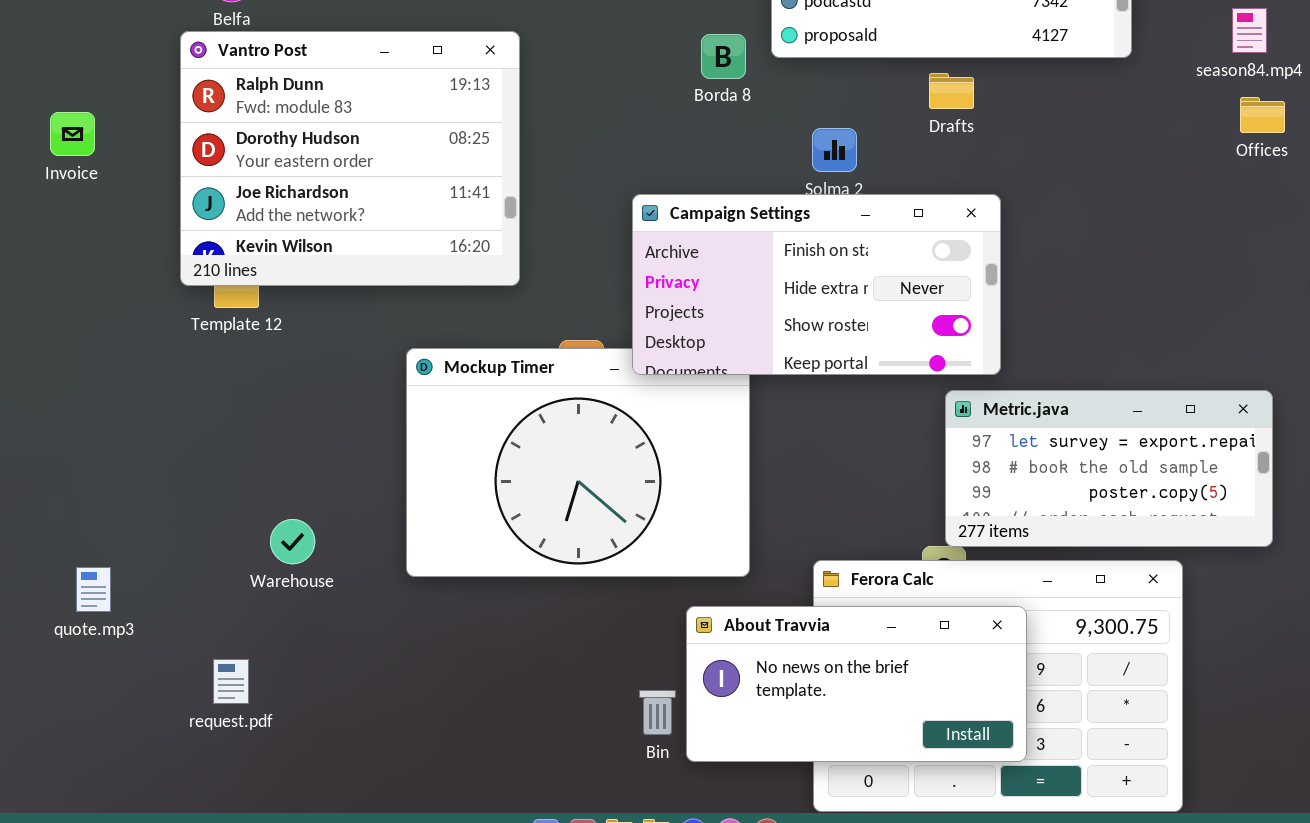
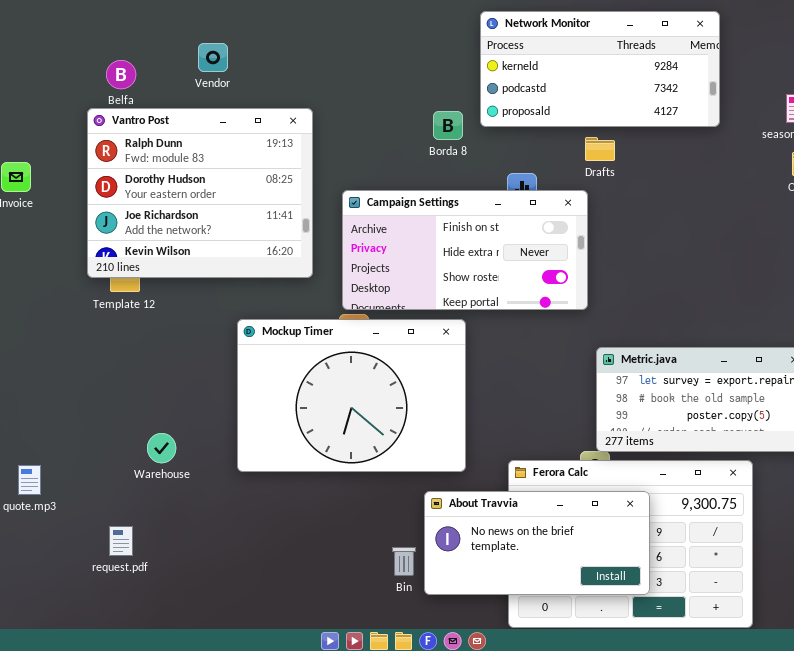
Campaign Settings: [632,194,1001,375] -> [342,190,588,310], moved

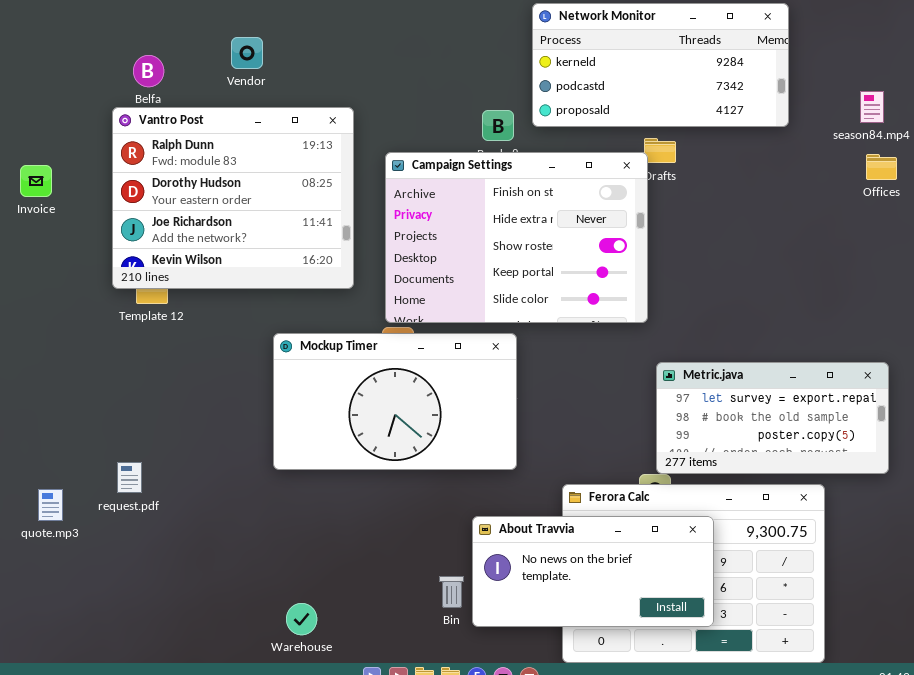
Campaign Settings: [342,190,588,310] -> [385,152,648,323], resized
Mockup Timer: [237,319,466,472] -> [273,333,517,470], resized
Warehouse: [147,433,176,463] -> [286,603,317,635], moved
request.pdf: [109,526,133,556] -> [117,462,142,493], moved

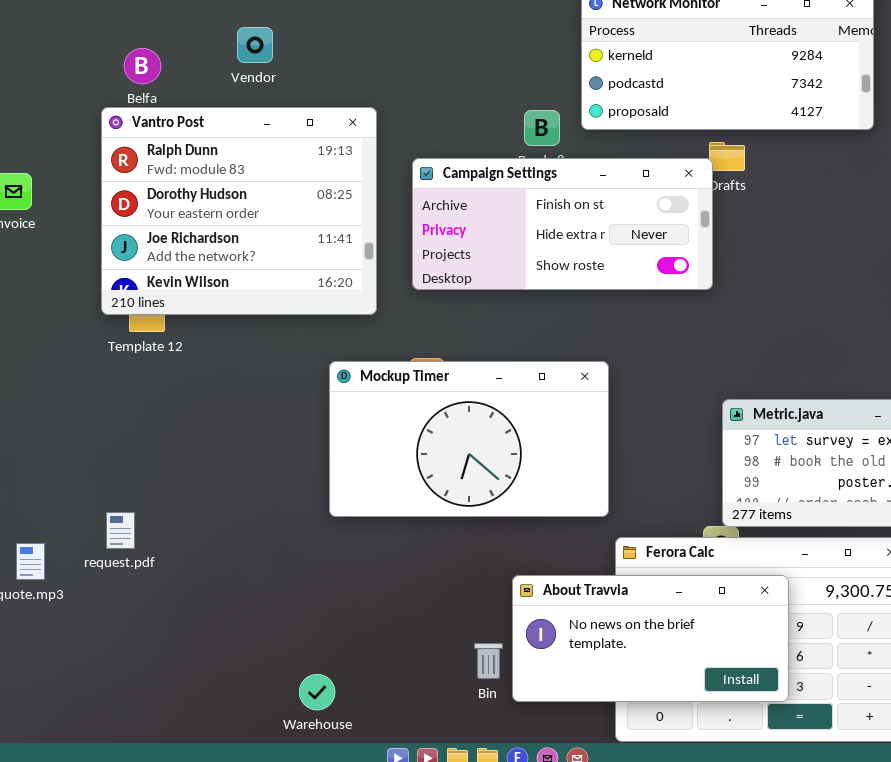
Campaign Settings: [385,152,648,323] -> [412,158,713,290], resized
Mockup Timer: [273,333,517,470] -> [329,361,609,517], moved

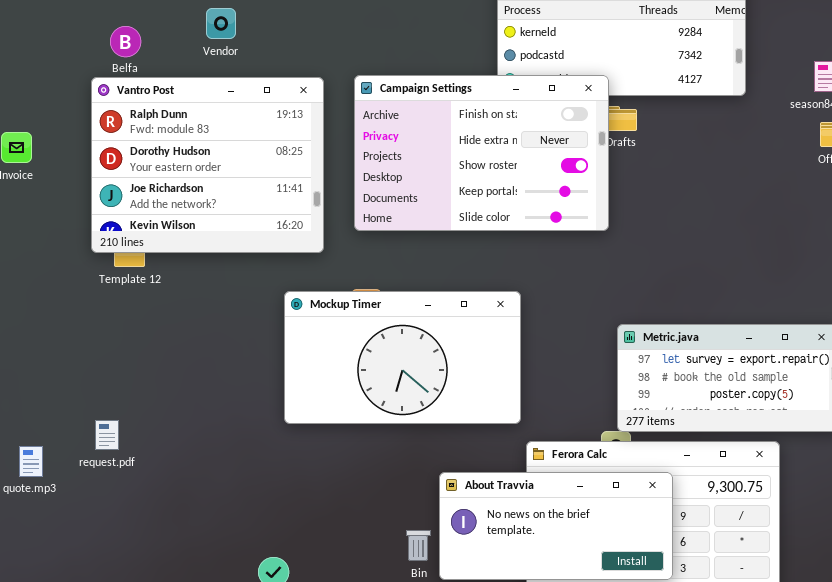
Campaign Settings: [412,158,713,290] -> [354,75,609,231], resized

